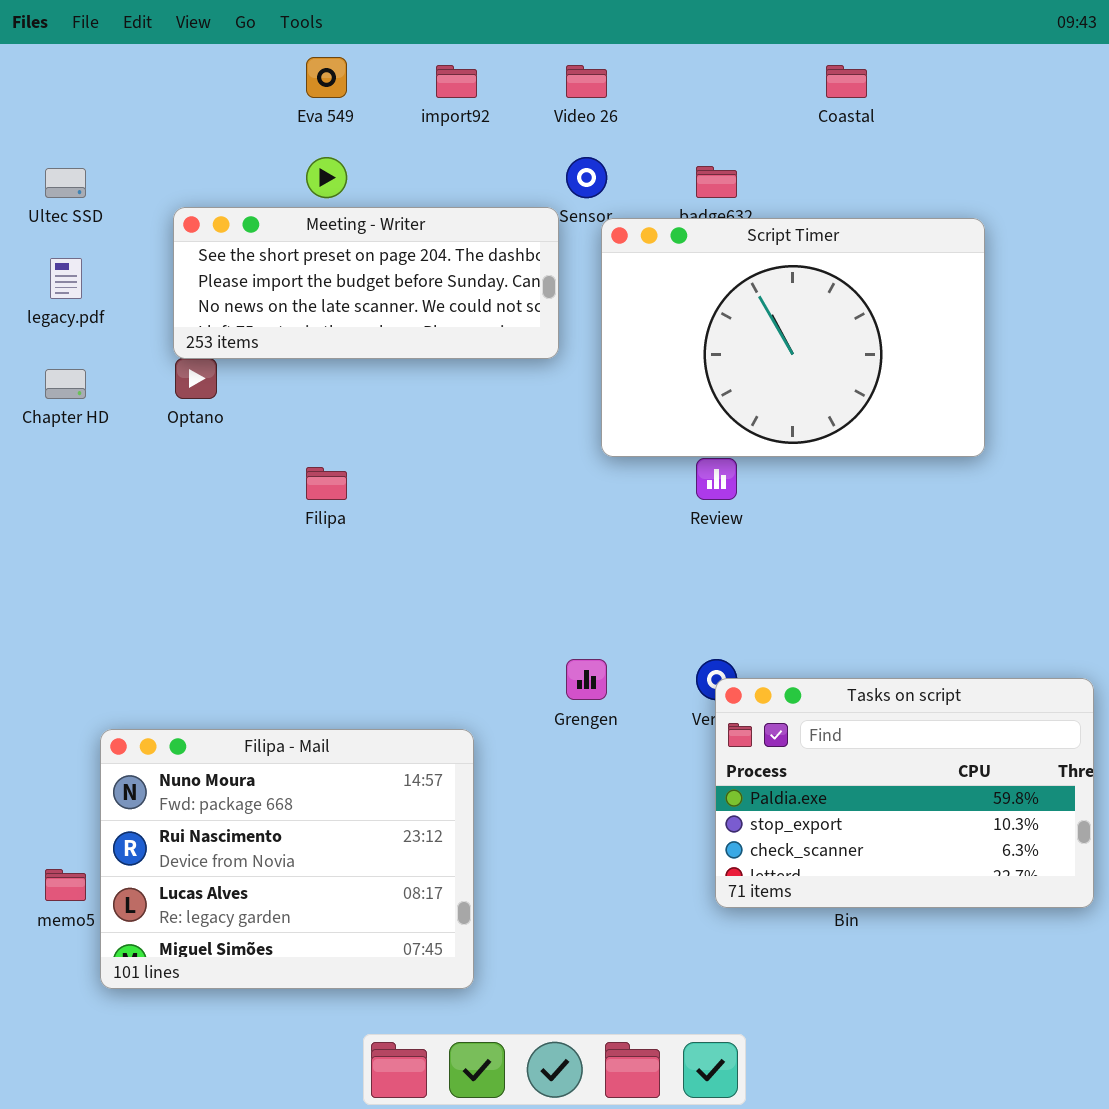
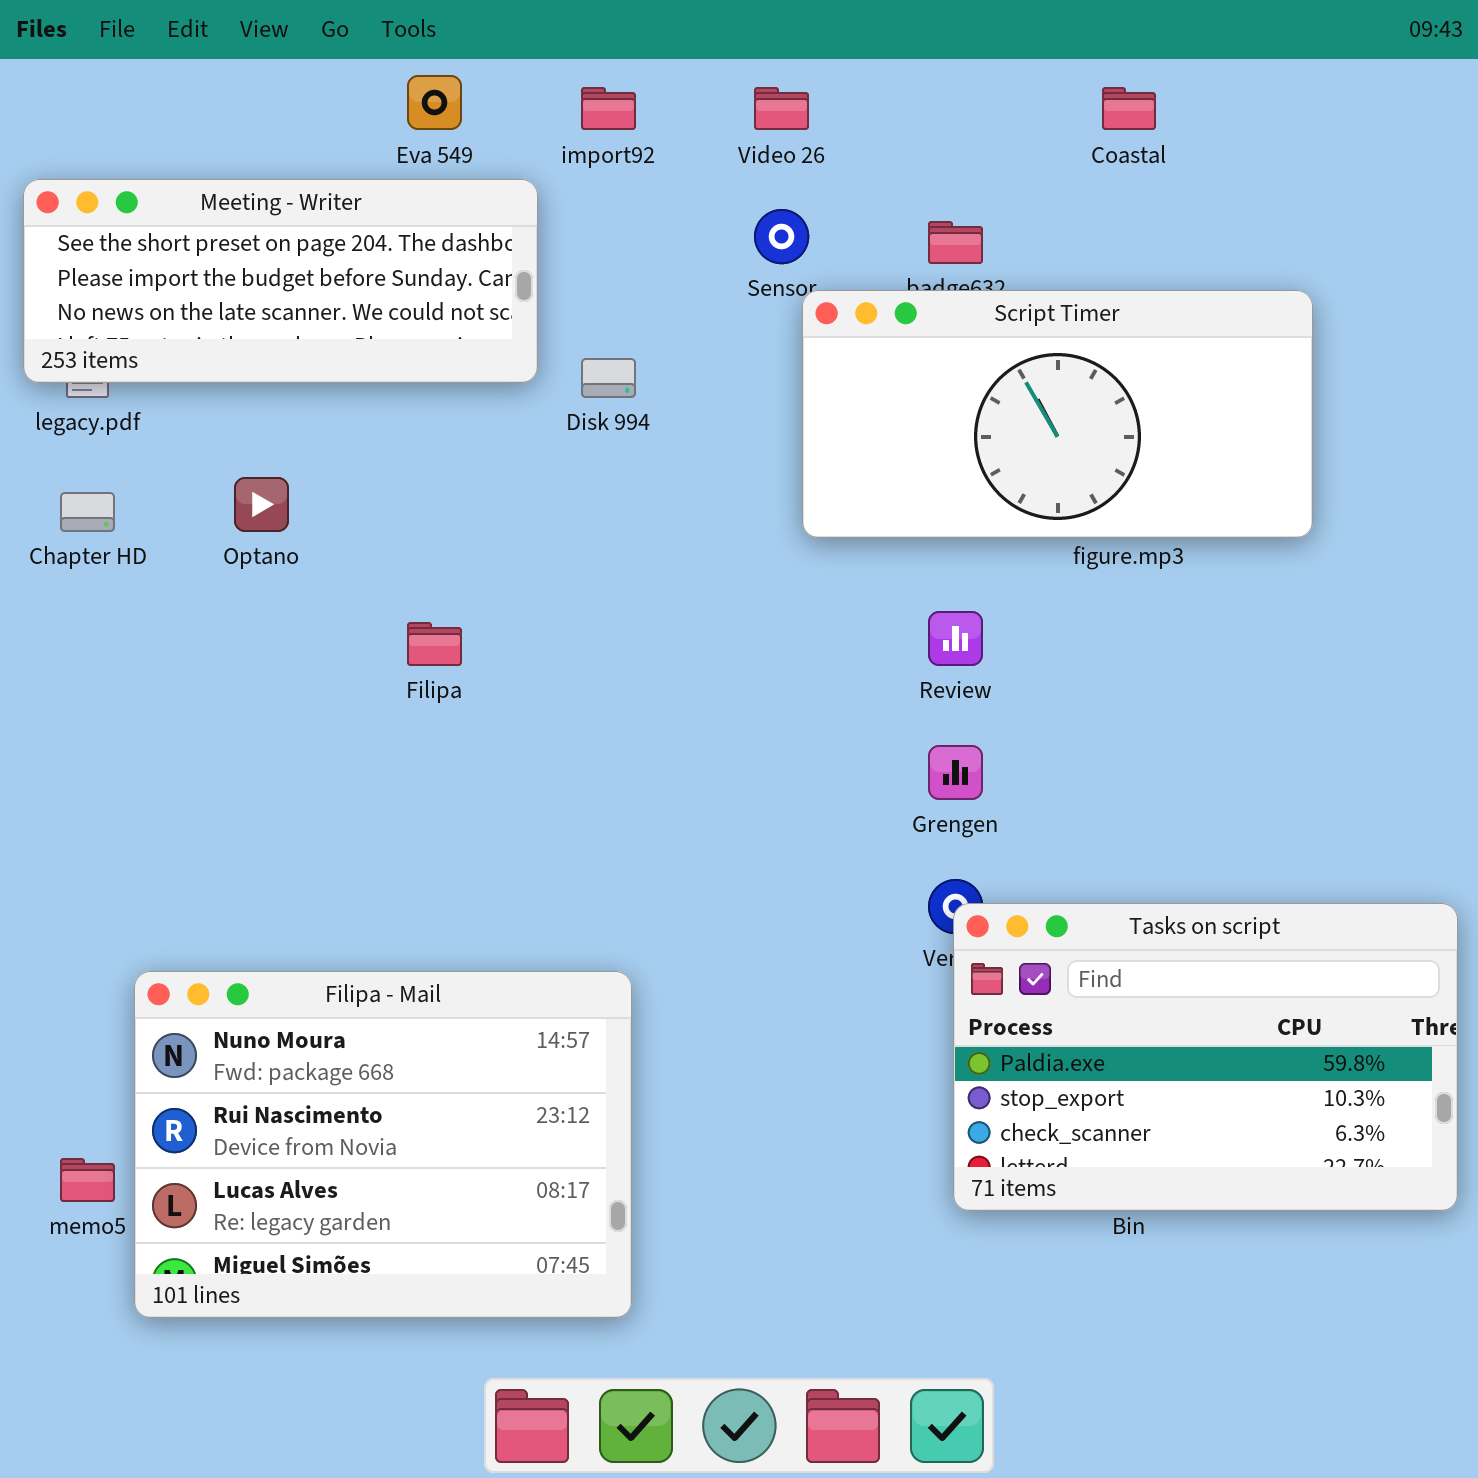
Meeting - Writer: [173,207,559,359] -> [23,179,538,383], moved
Script Timer: [601,218,985,457] -> [802,290,1313,538], resized
Grengen: [566,659,607,700] -> [928,745,983,800], moved

